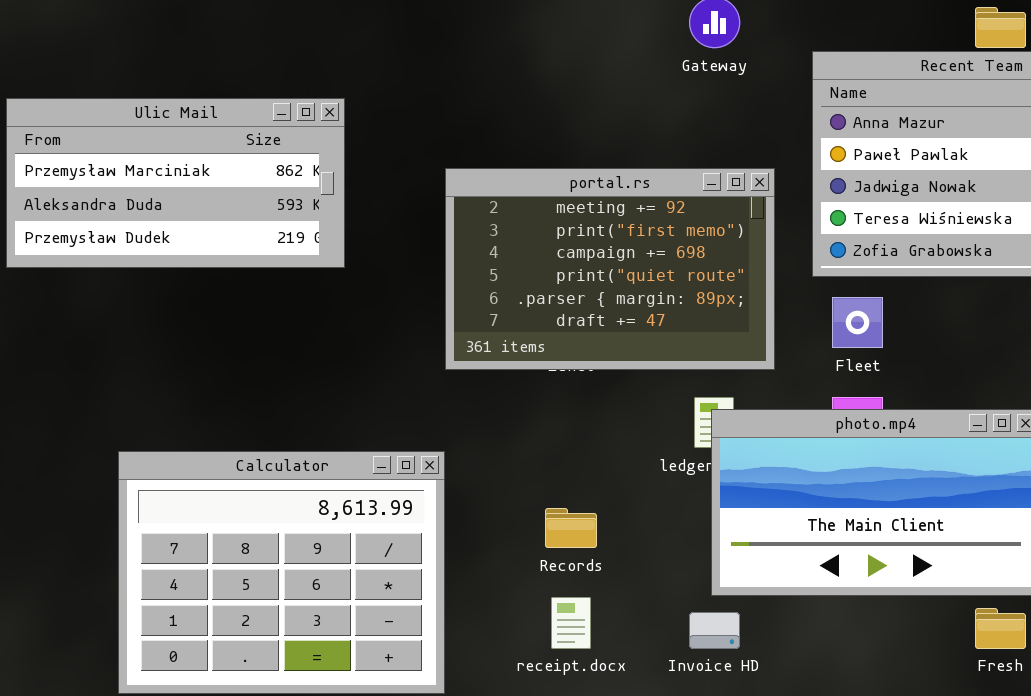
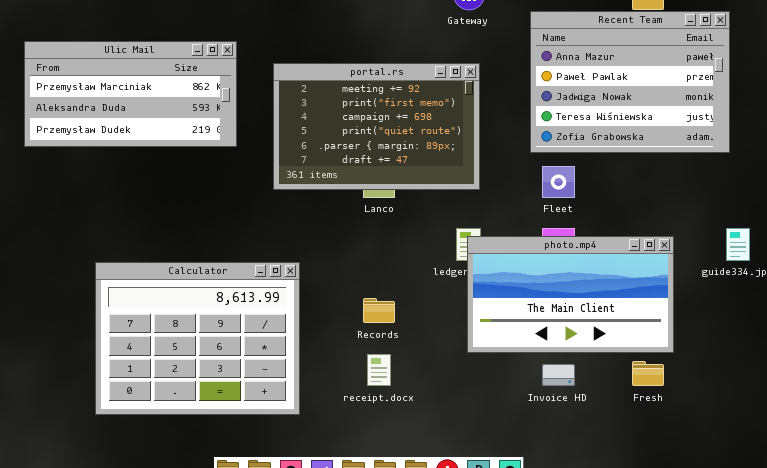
portal.rs: [445,168,775,370] -> [273,63,480,190], moved
Invoice HD: [689,612,740,649] -> [542,364,575,386], moved

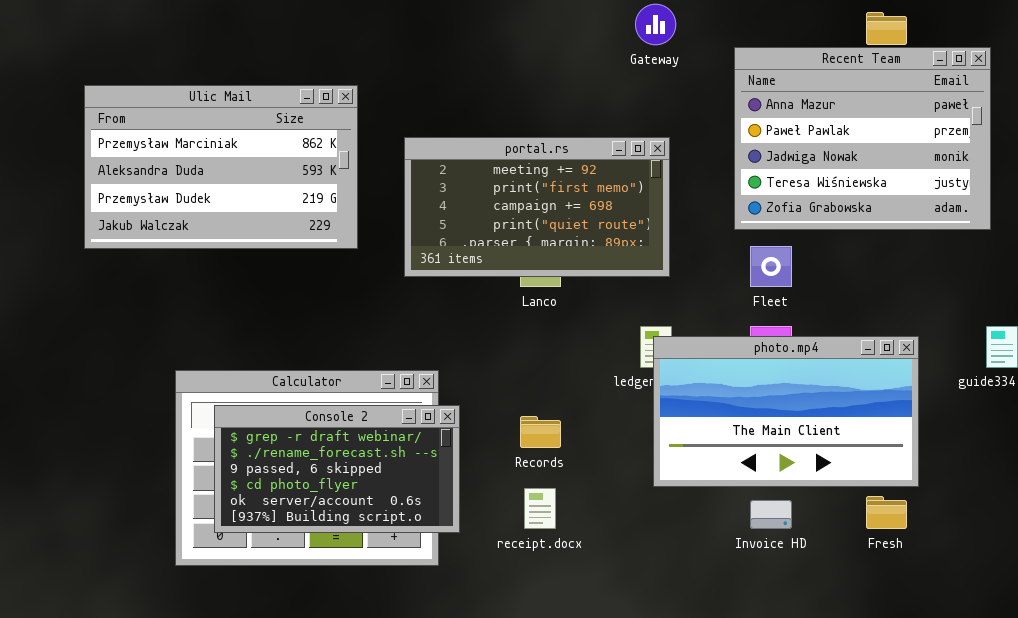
Ulic Mail: [24,41,237,147] -> [84,85,358,249], resized
portal.rs: [273,63,480,190] -> [404,137,670,277], resized
Console 2: none -> [214,405,460,533], opened

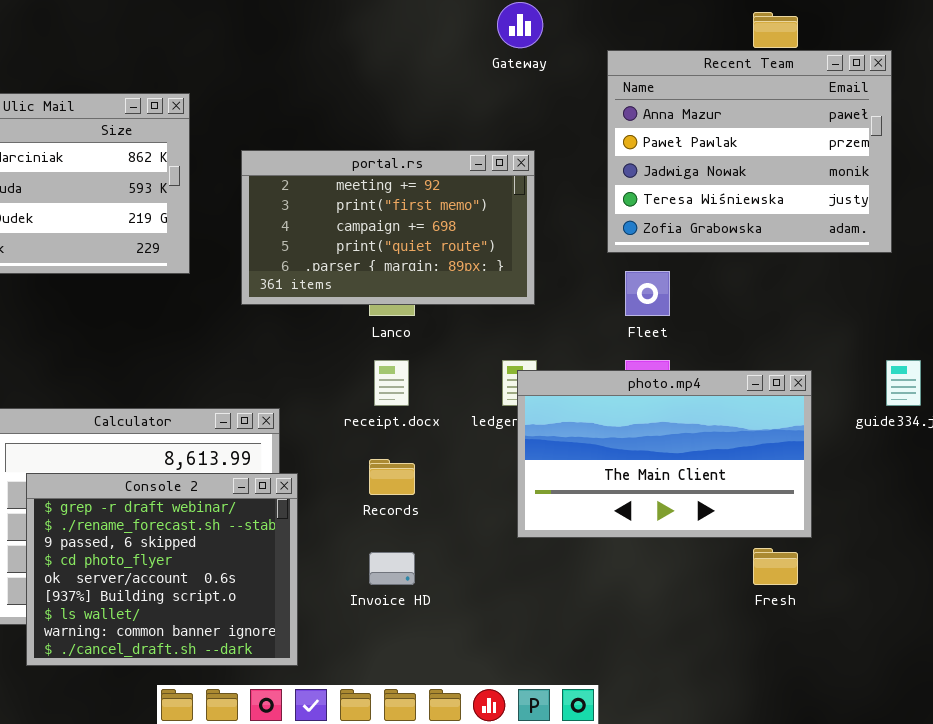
Console 2: [214,405,460,533] -> [26,473,298,666], moved, resized
receipt.docx: [524,488,556,529] -> [374,360,409,406], moved
Invoice HD: [750,500,792,529] -> [369,552,415,585], moved

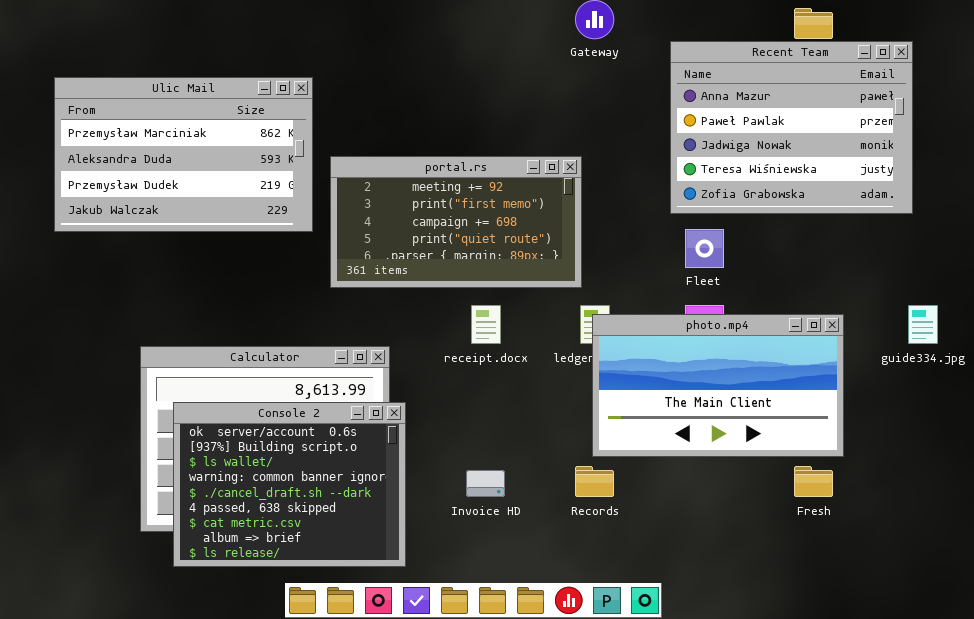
portal.rs: [241,150,535,305] -> [330,156,582,288], moved
Records: [369,459,415,495] -> [575,466,614,497], moved
Console 2: [26,473,298,666] -> [173,402,406,567], scrolled down 4 rows

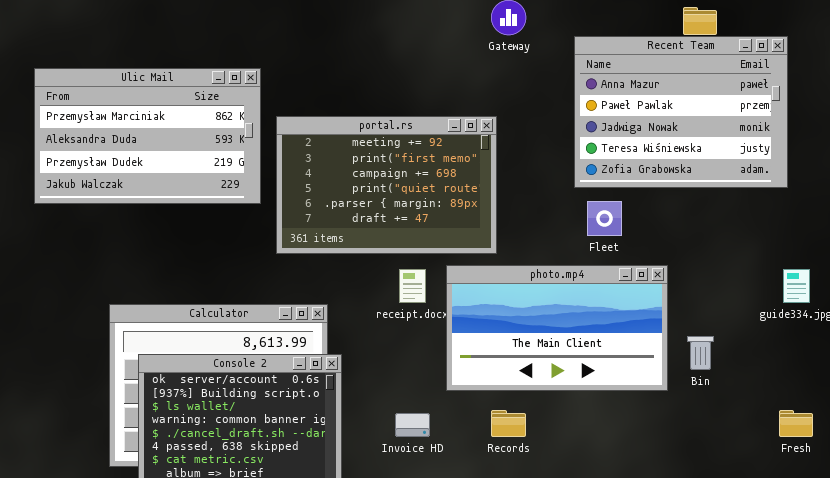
portal.rs: [330,156,582,288] -> [276,116,497,254], resized
photo.mp4: [592,314,844,457] -> [446,265,668,391], moved
Fresh: [794,466,833,497] -> [779,410,813,437], moved

